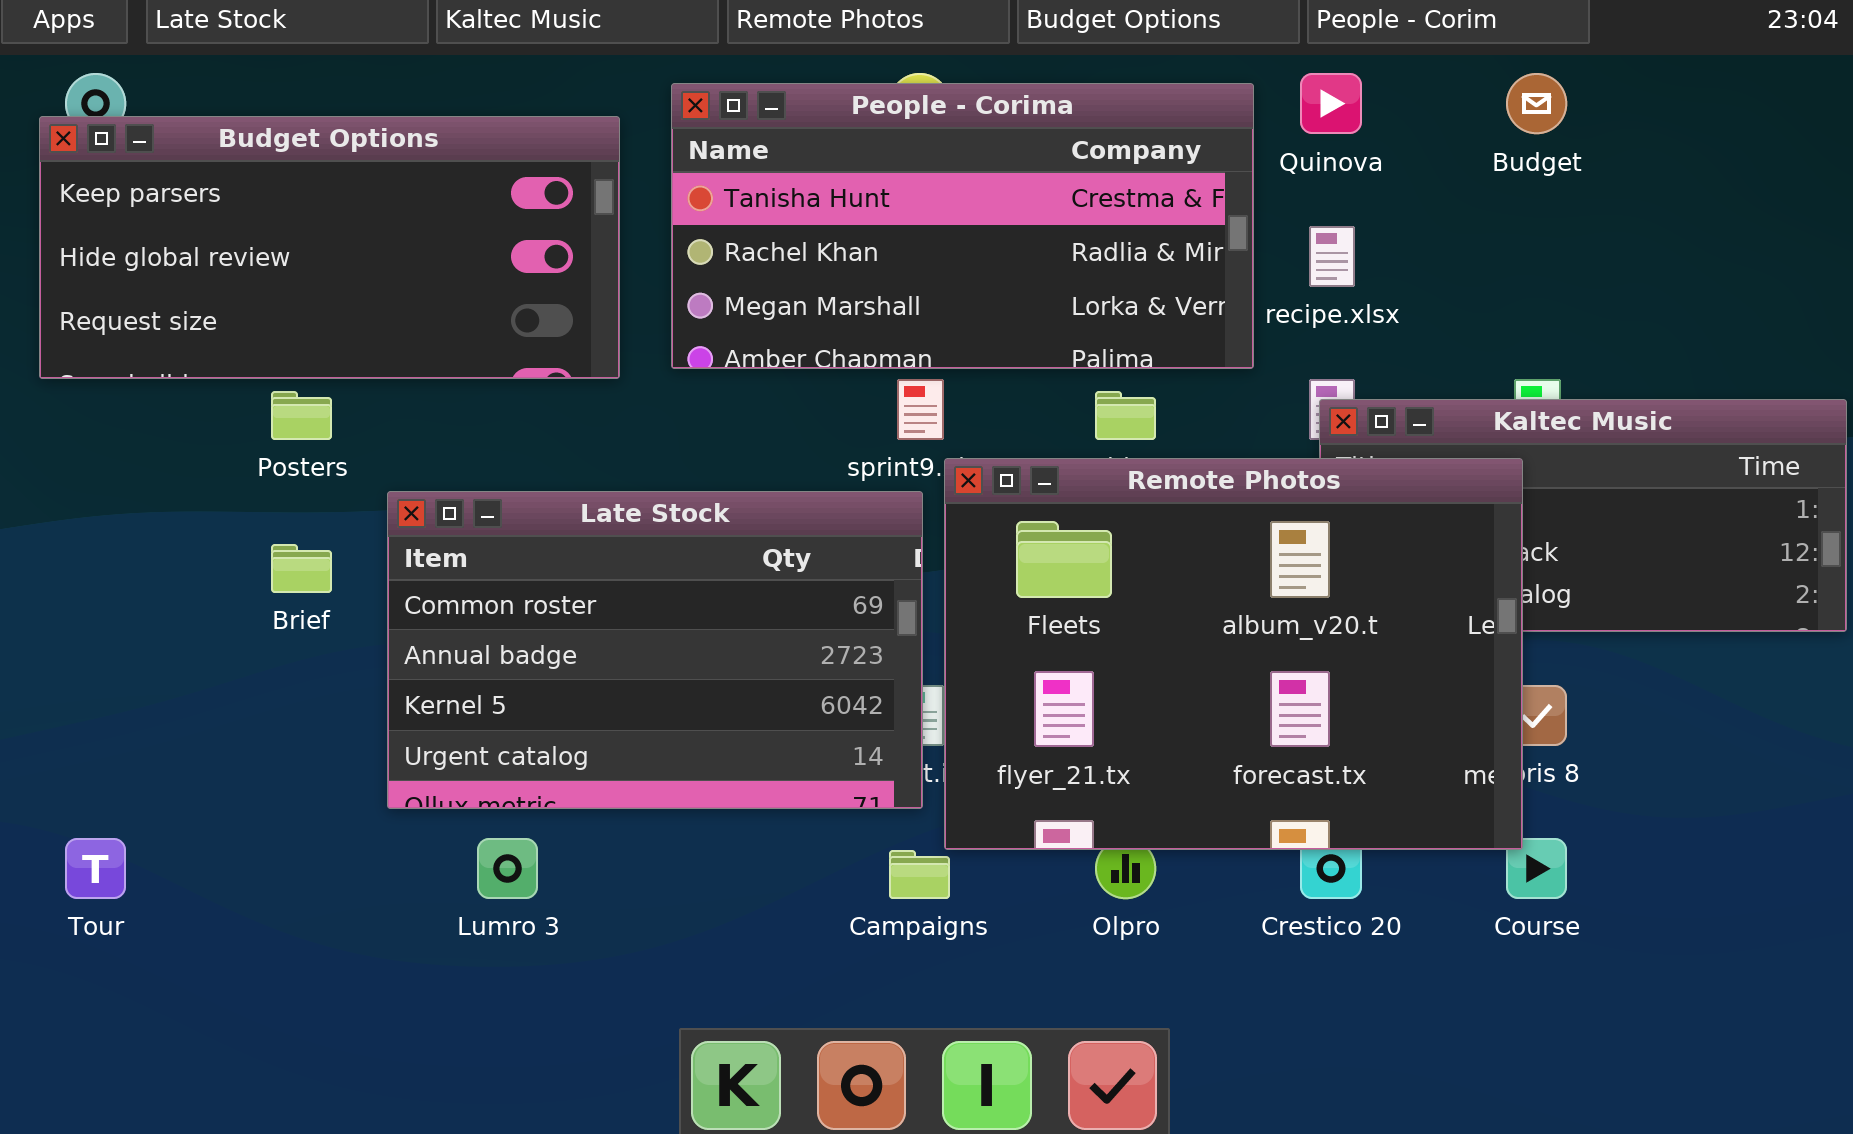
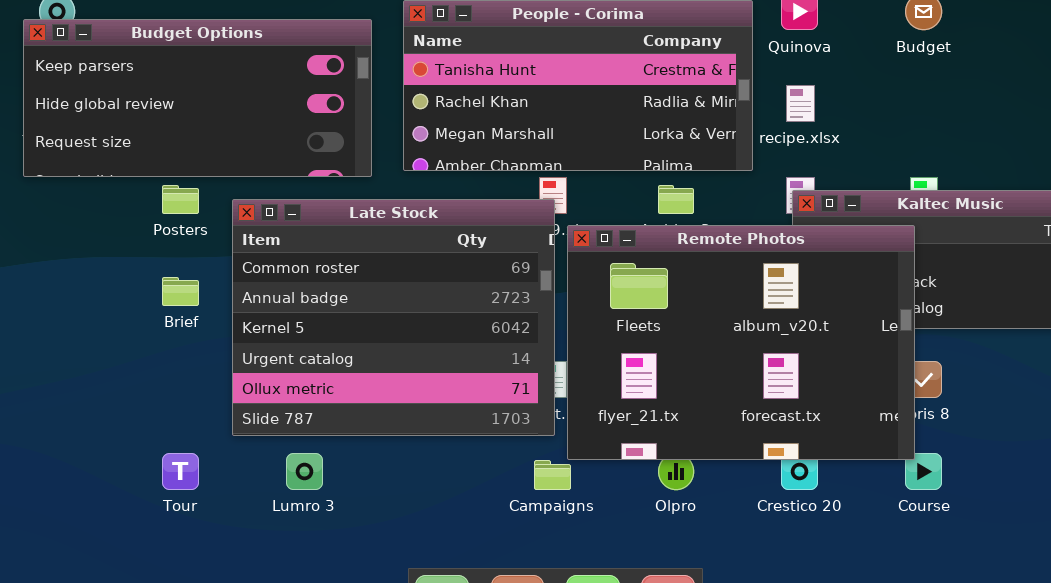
Late Stock: [387,491,923,809] -> [232,199,555,436], resized
Tour: [65,838,126,899] -> [162,453,199,490], moved

